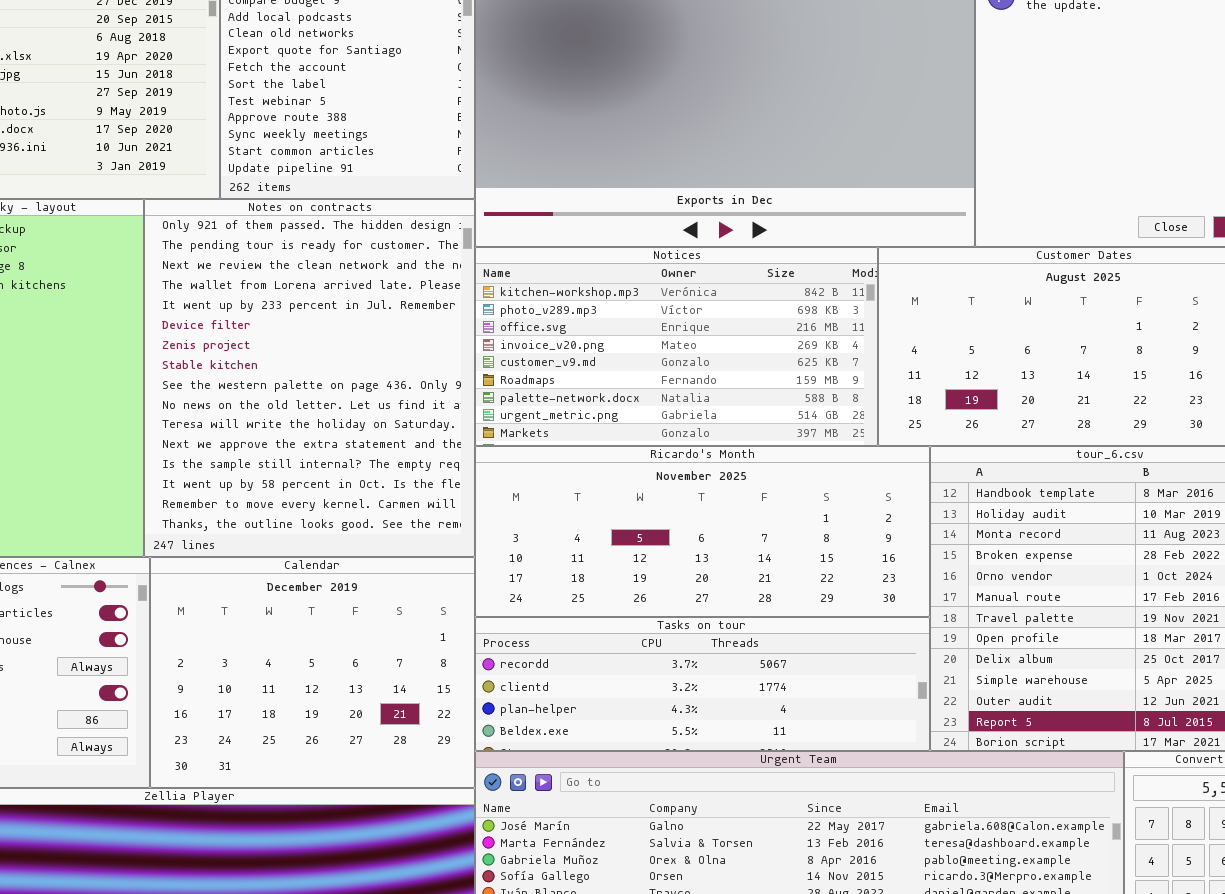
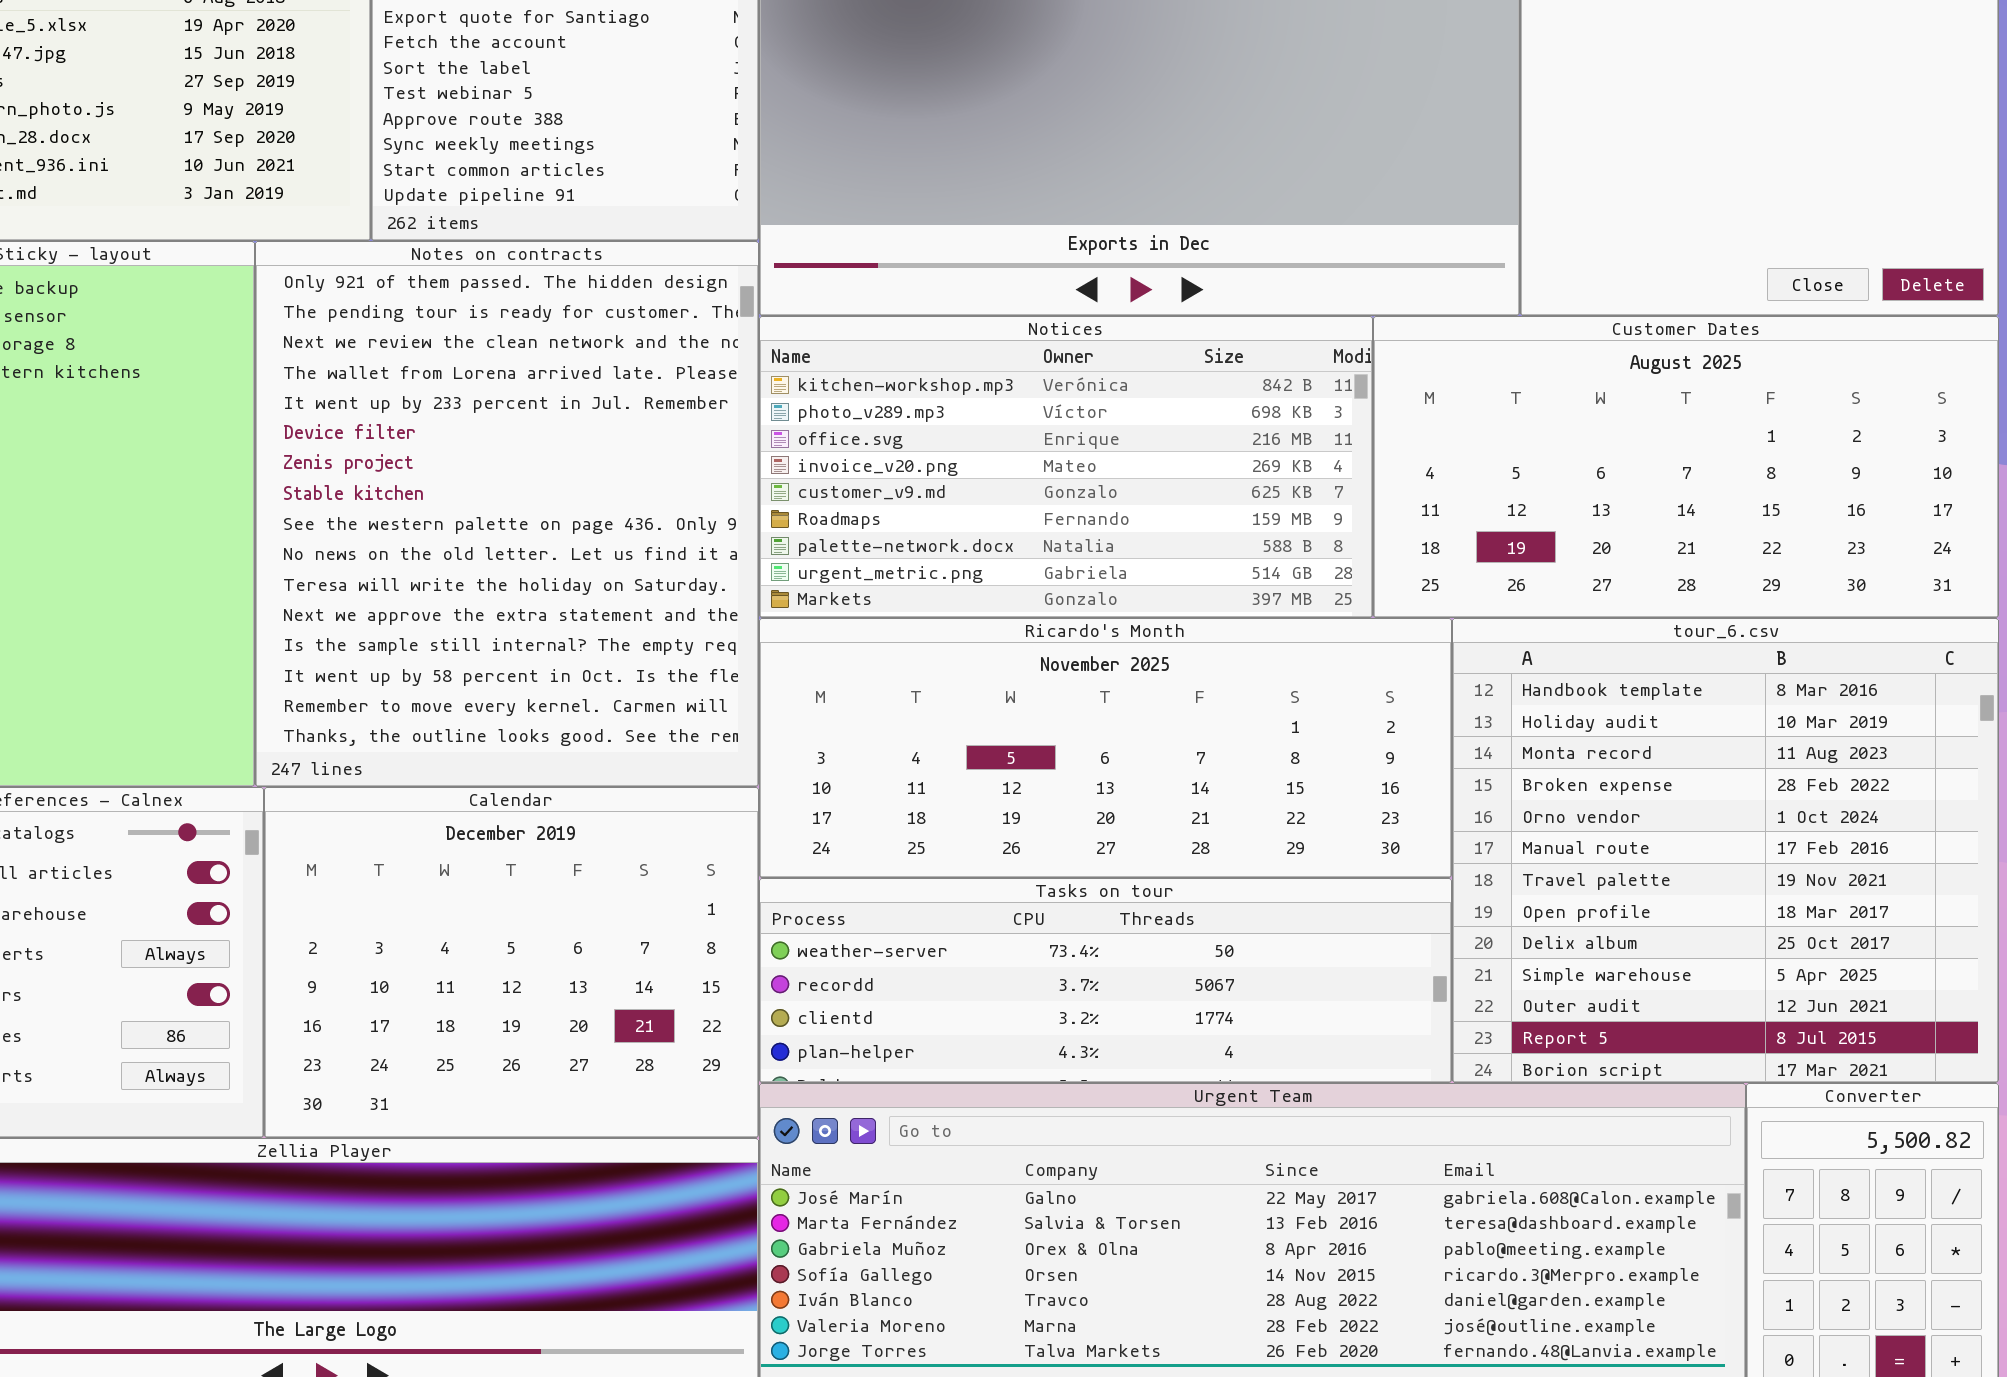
Tasks on tour: [475,617,930,751] -> [759,878,1452,1083], scrolled up 1 row

